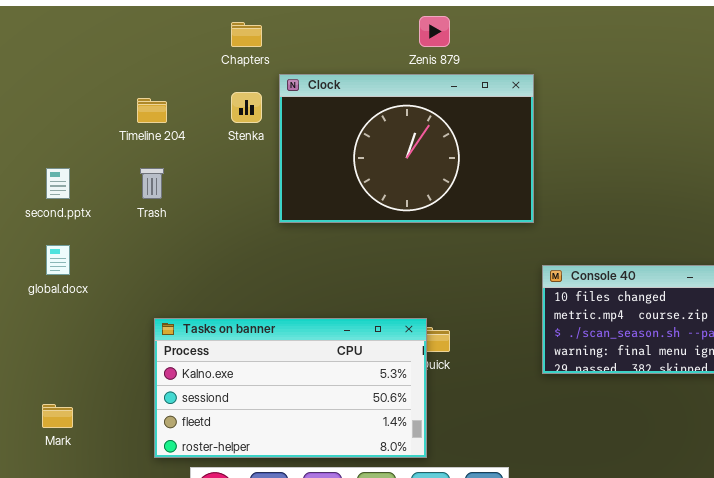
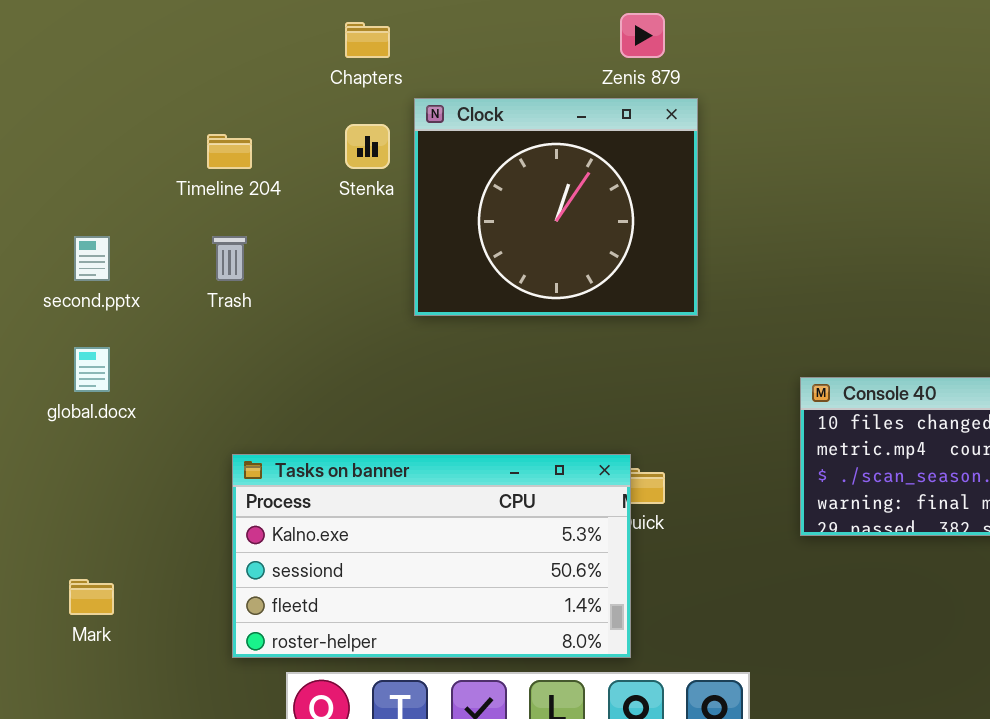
Clock: [279,74,534,223] -> [414,98,698,316], resized

